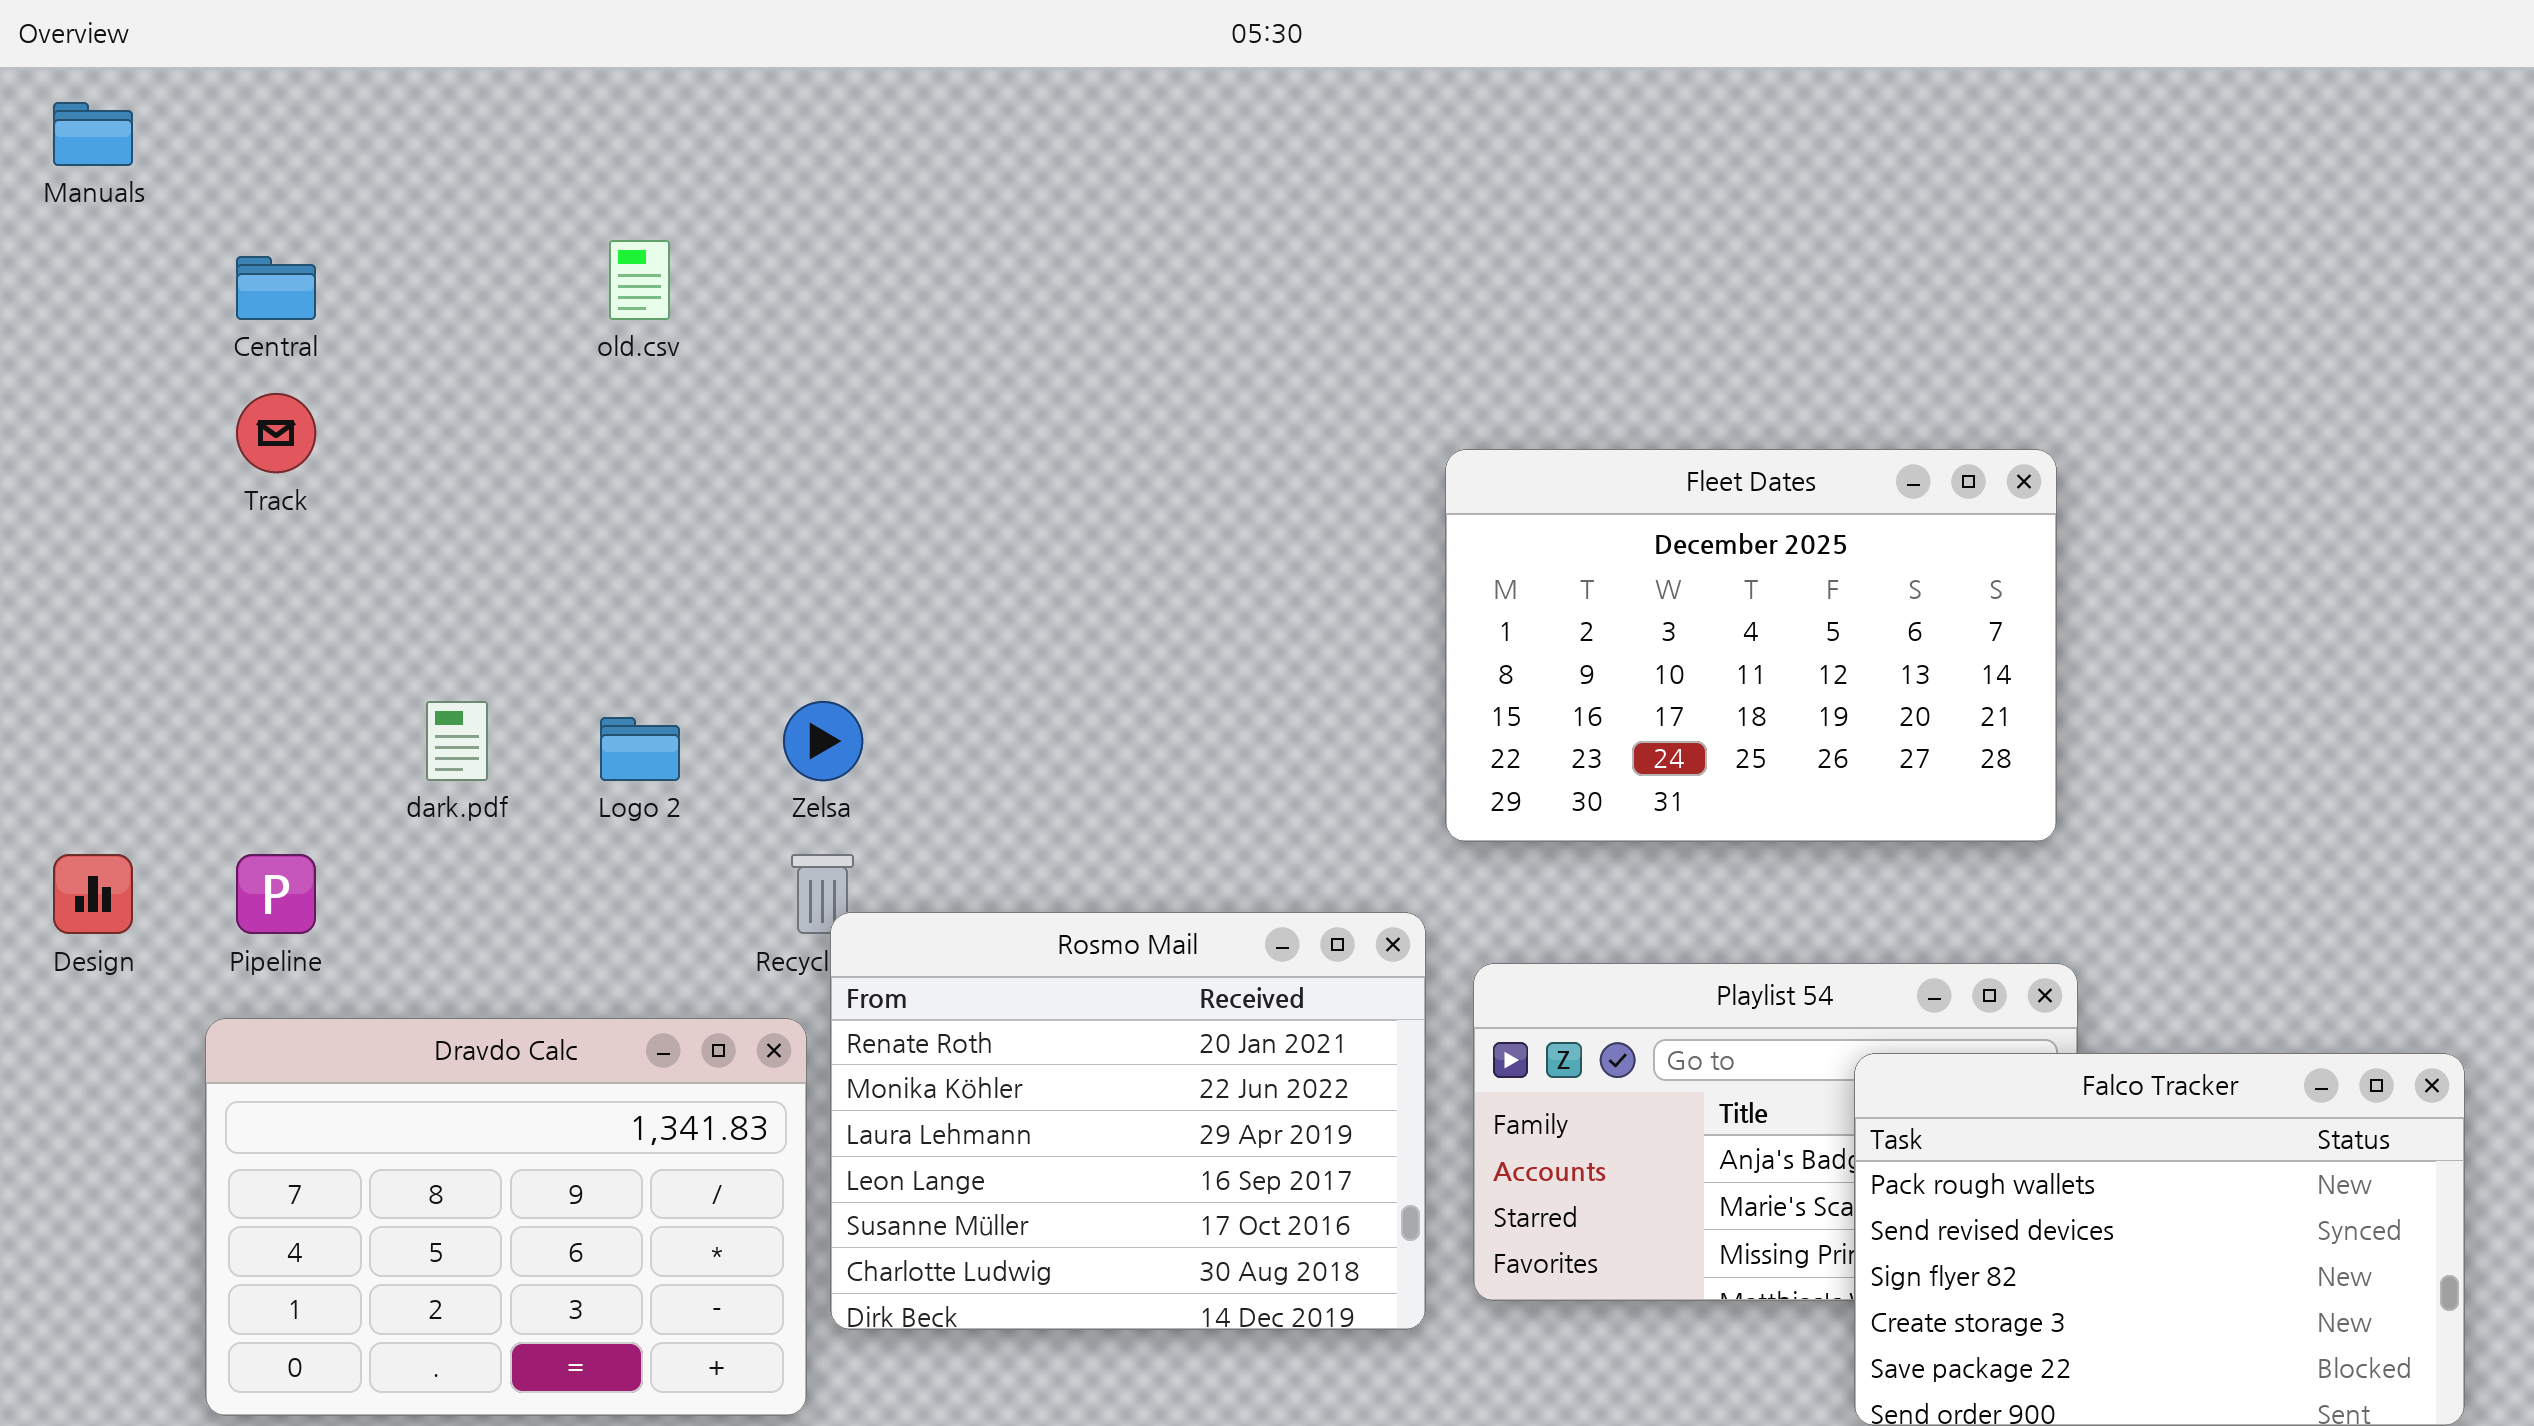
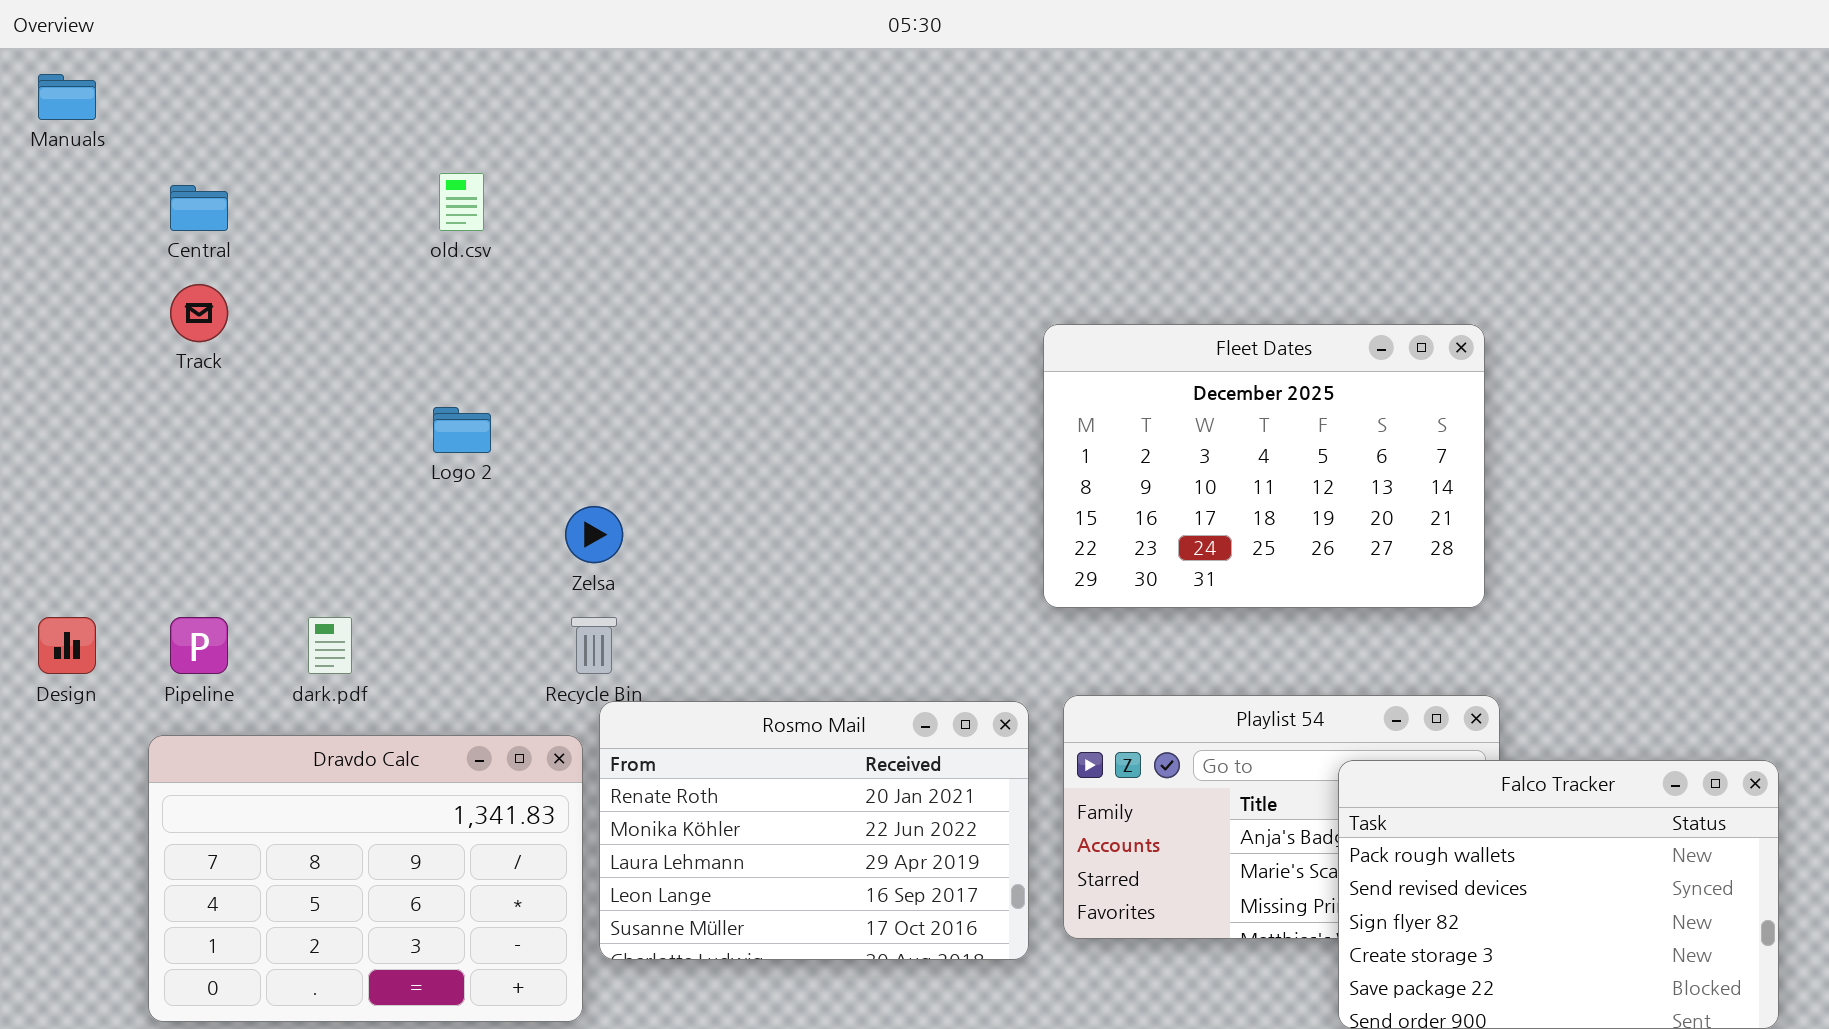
dark.pdf: [426,701,488,781] -> [308,617,352,674], moved
Logo 2: [600,717,680,781] -> [433,407,491,453], moved
Rosmo Mail: [830,912,1426,1330] -> [599,701,1029,960], resized

